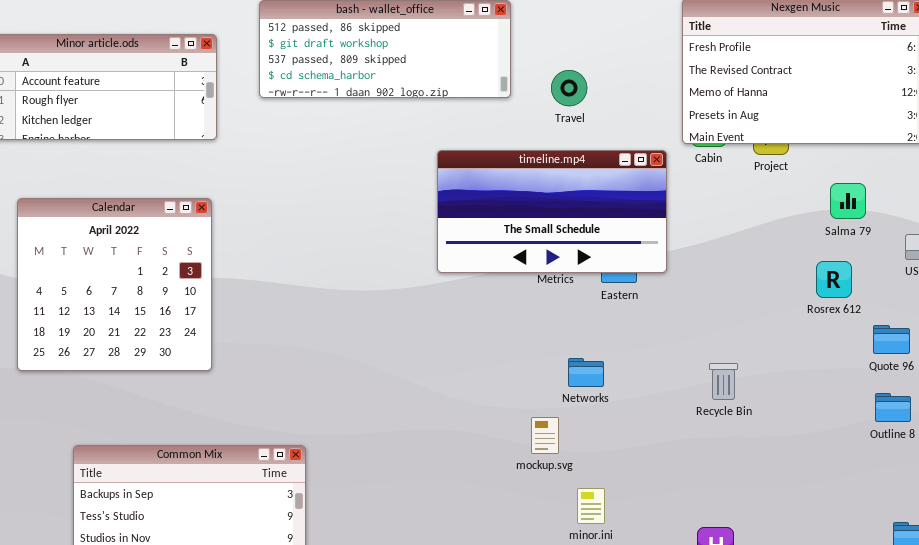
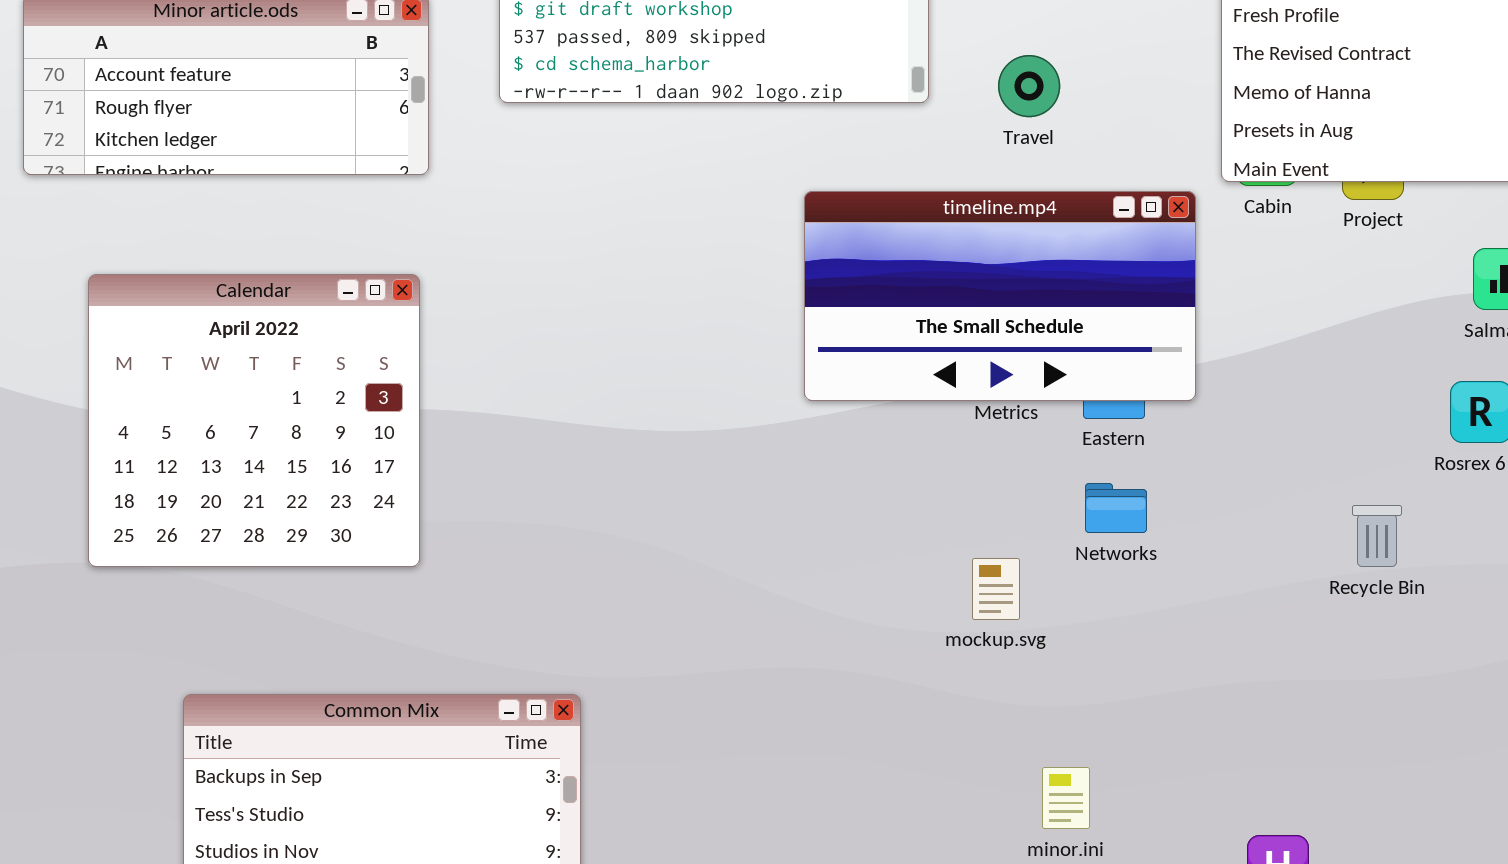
Networks: [568,358,604,387] -> [1085,483,1147,533], moved
Recycle Bin: [709,363,738,400] -> [1352,505,1402,567], moved
mockup.svg: [531,417,559,454] -> [972,558,1020,620], moved

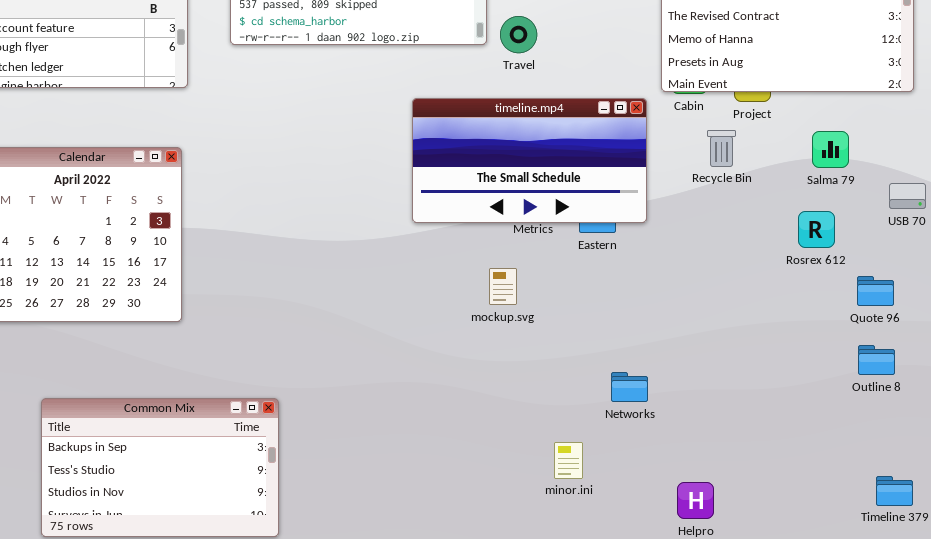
Travel: [998,55,1060,117] -> [500,16,537,53], moved
Networks: [1085,483,1147,533] -> [611,372,648,402], moved
Recycle Bin: [1352,505,1402,567] -> [707,130,736,167], moved
mockup.svg: [972,558,1020,620] -> [489,268,517,305], moved

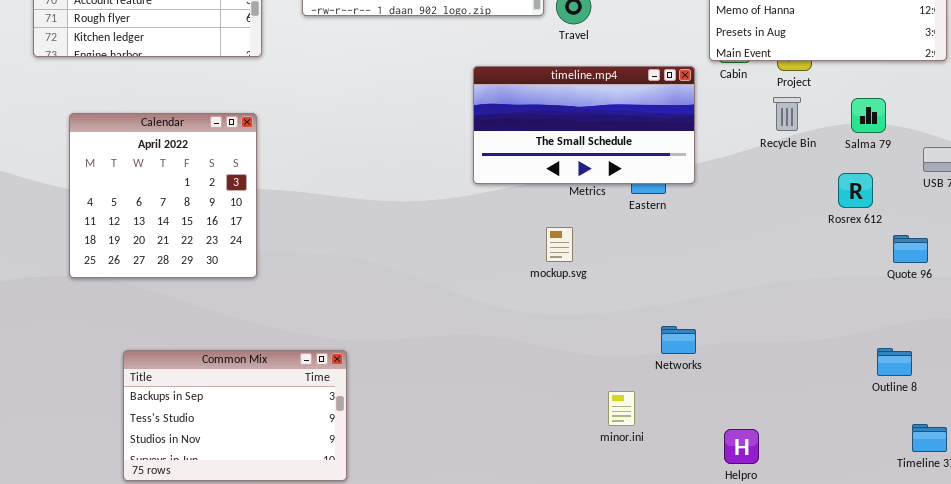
Recycle Bin: [707,130,736,167] -> [773,97,801,131], moved
Outline 8: [858,345,895,375] -> [877,348,912,376], moved

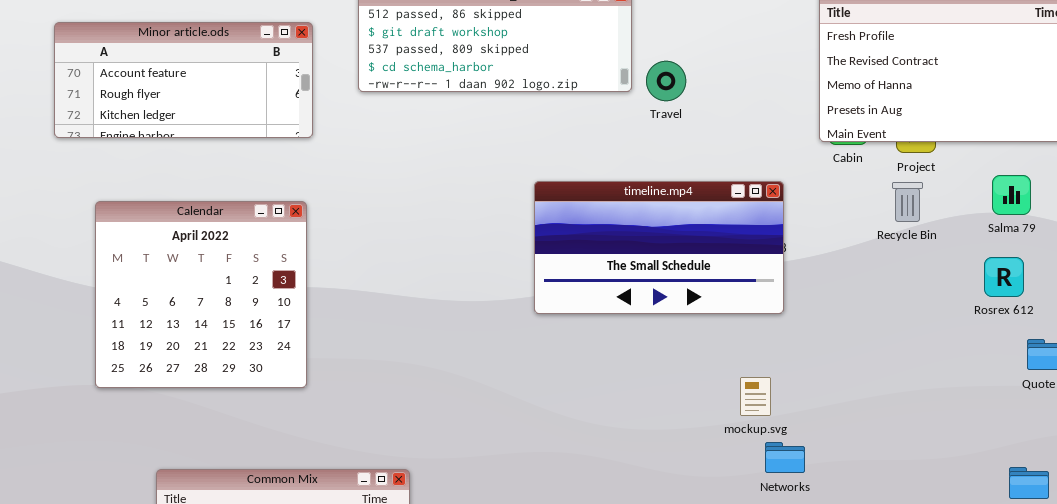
timeline.mp4: [473,66,695,184] -> [534,181,784,314], moved
Salma 79: [851,98,886,133] -> [992,175,1031,215], moved
Rosrex 612: [838,173,873,208] -> [984,257,1024,297], moved
mockup.svg: [546,227,573,262] -> [740,377,771,416], moved

